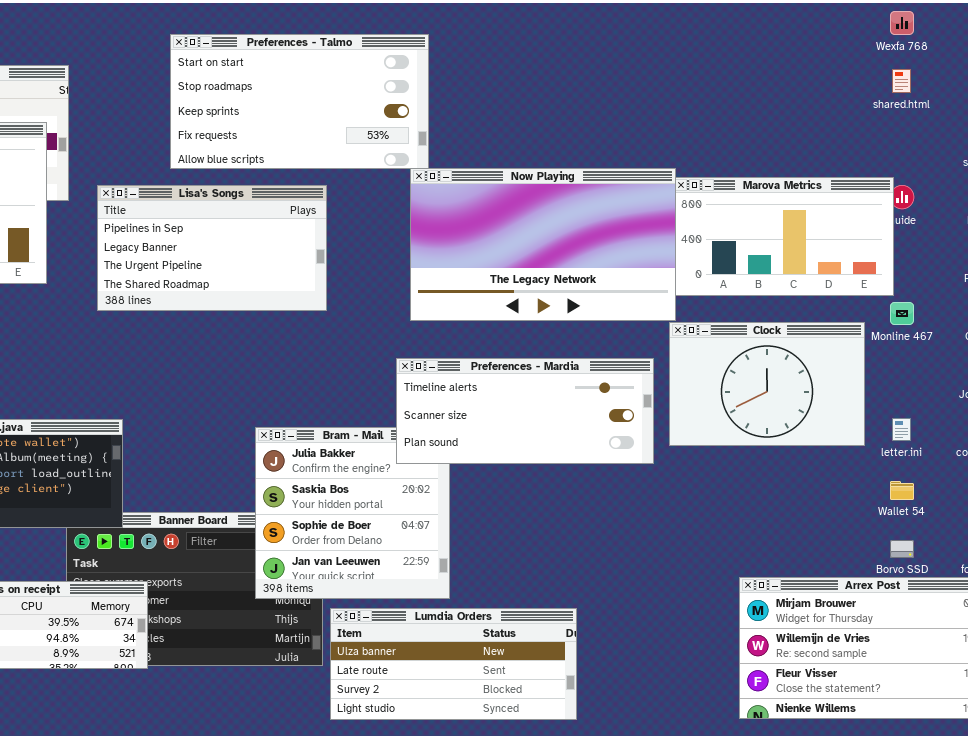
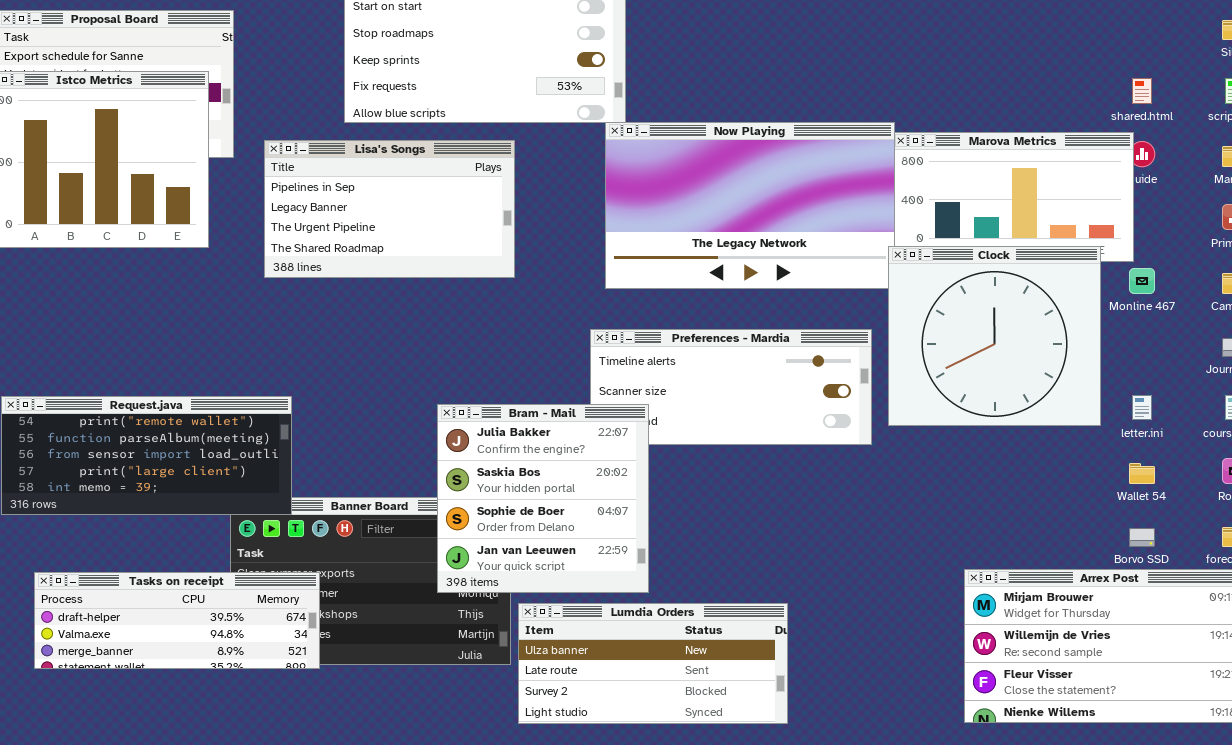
shared.html: [892,69,911,93] -> [1132,78,1152,104], moved
Clock: [669,322,865,446] -> [888,246,1101,426], resized
Bram - Mail: [255,427,450,599] -> [437,404,649,593], raised

